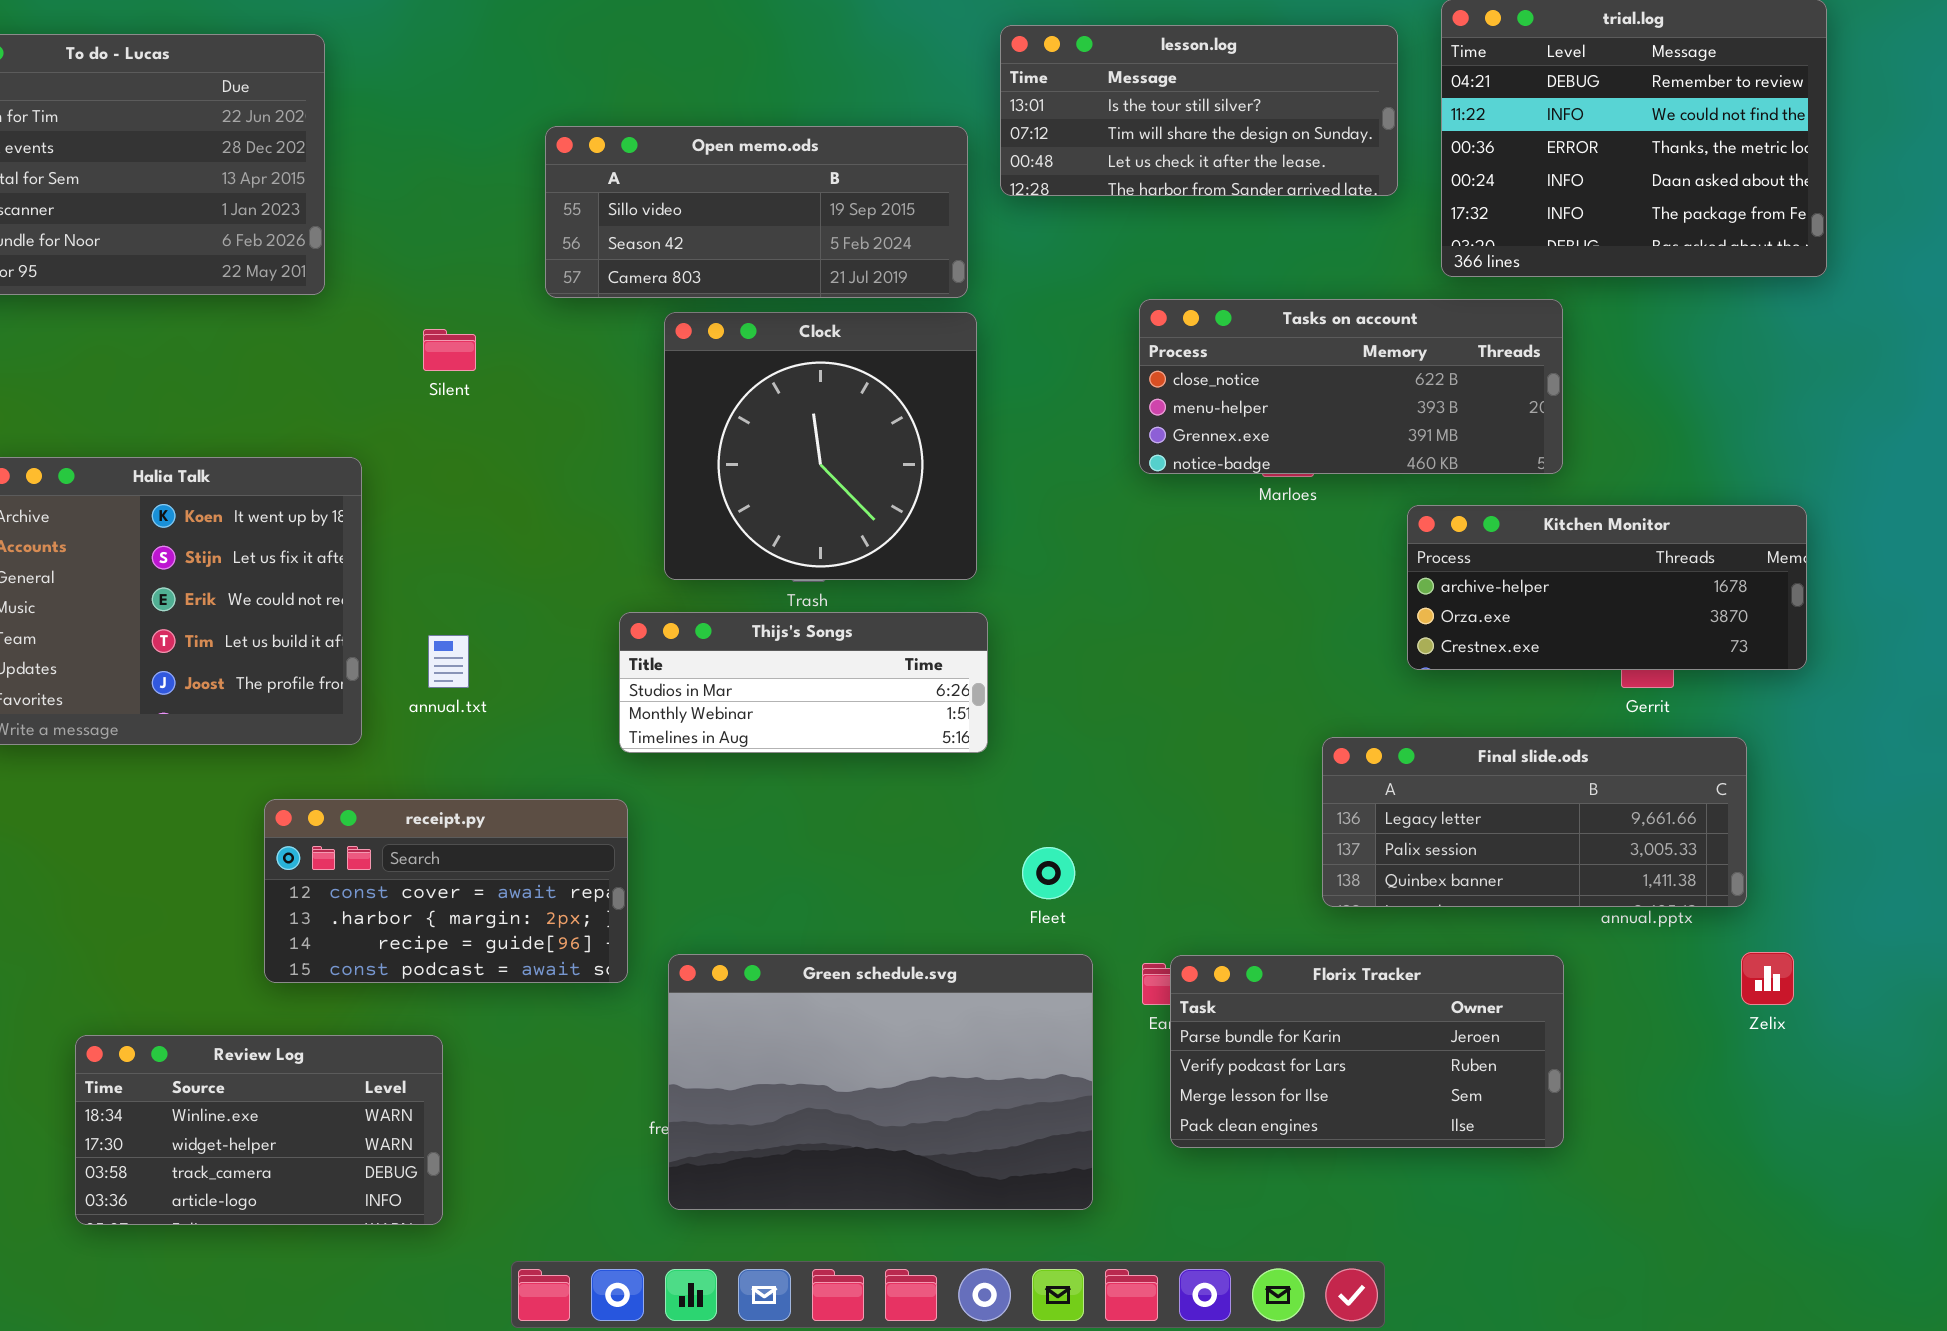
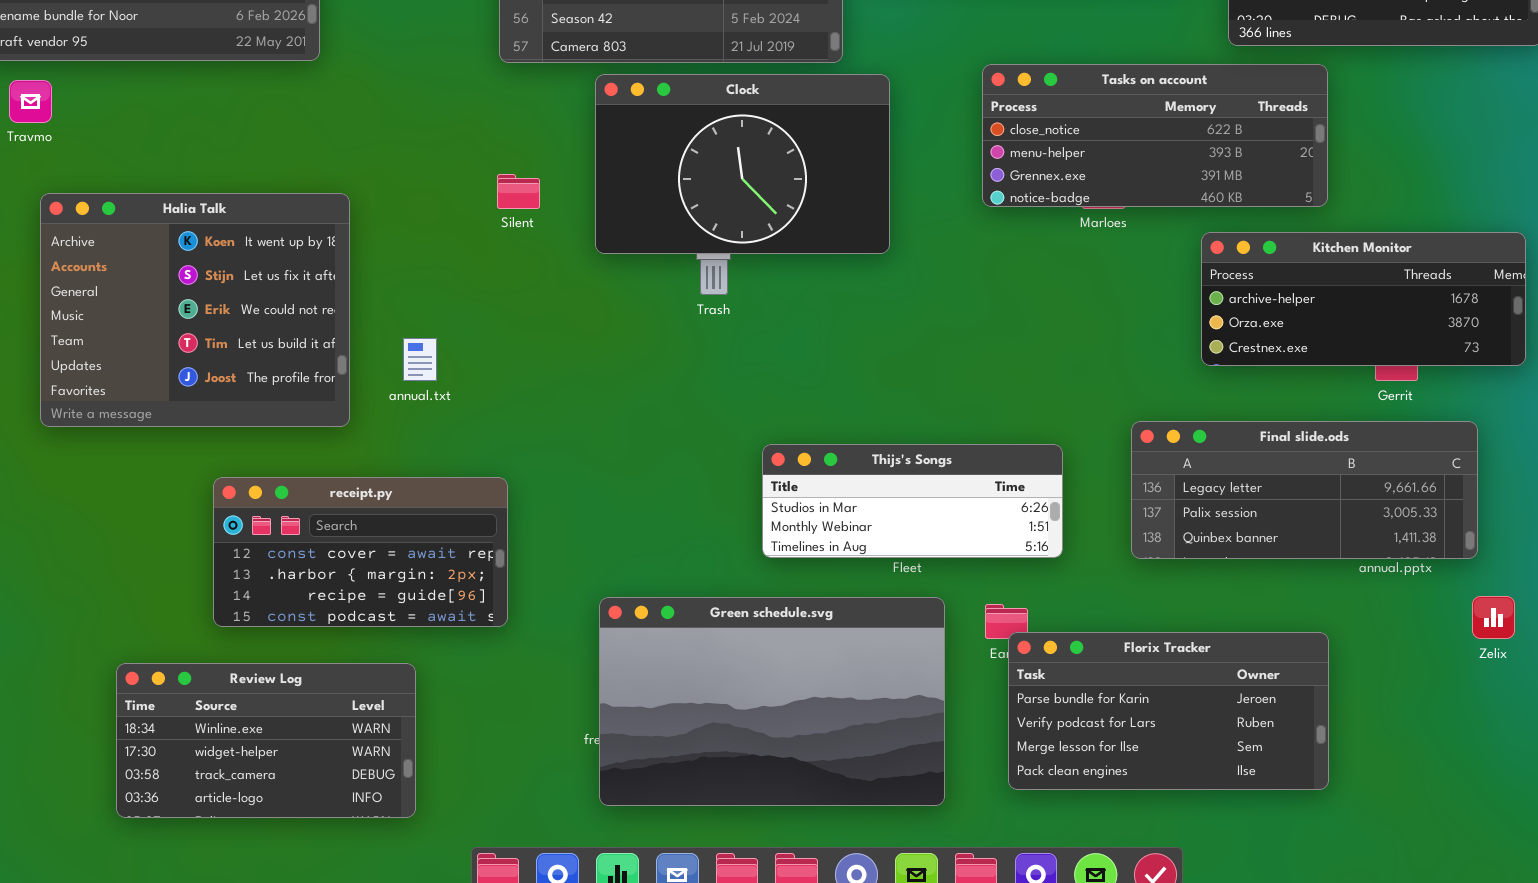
Clock: [664,312,977,580] -> [595,74,890,254], resized
Silent: [423,329,476,371] -> [497,174,540,209], moved
Thijs's Songs: [619,612,988,753] -> [762,444,1063,558], moved
receipt.py: [264,799,628,983] -> [213,477,508,627], moved
Florix Tracker: [1170,955,1564,1148] -> [1008,632,1329,790], moved

